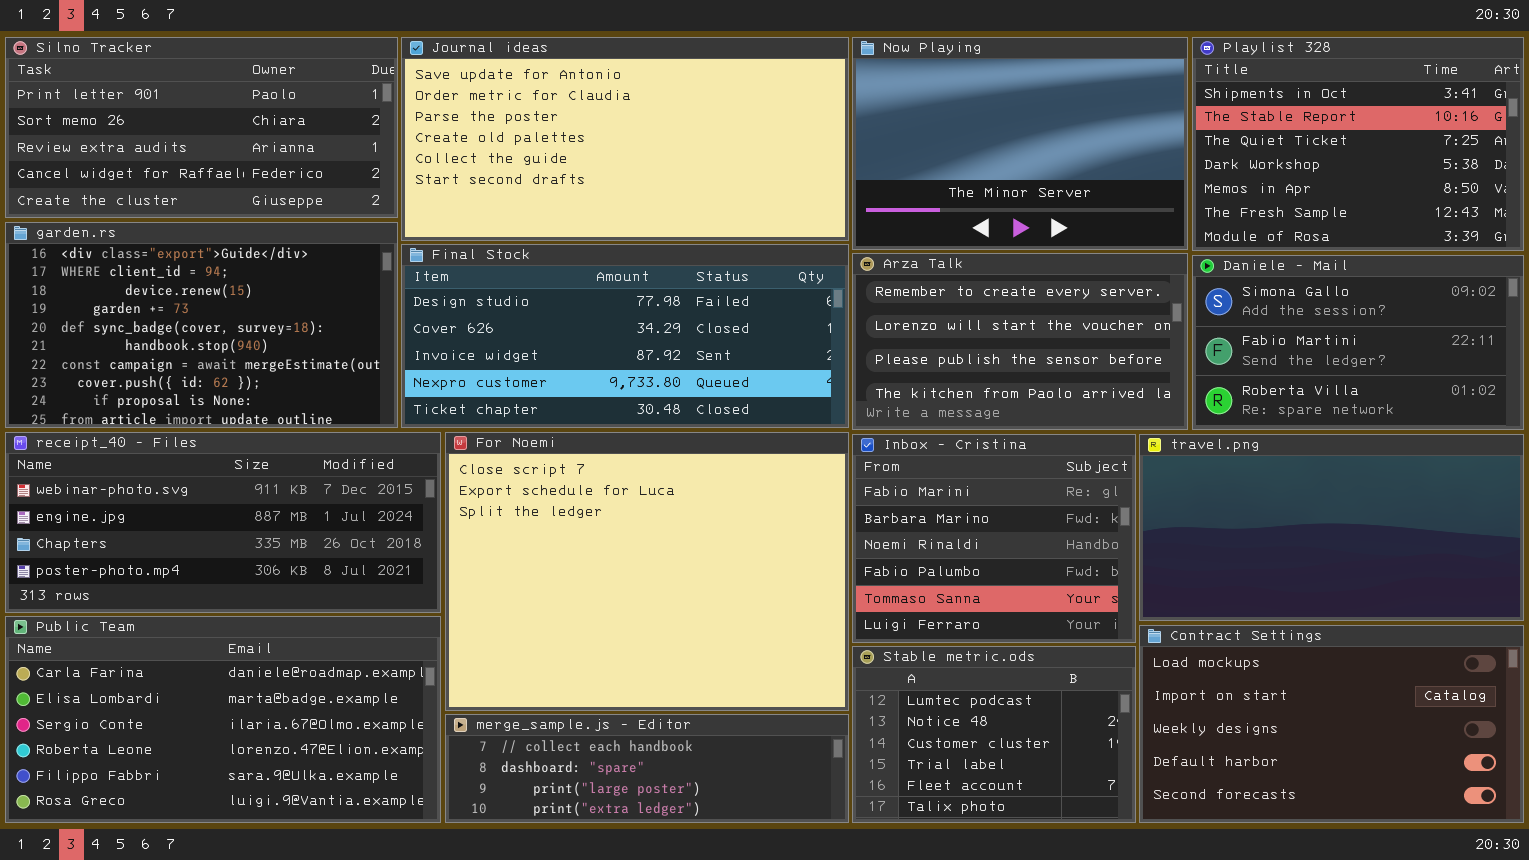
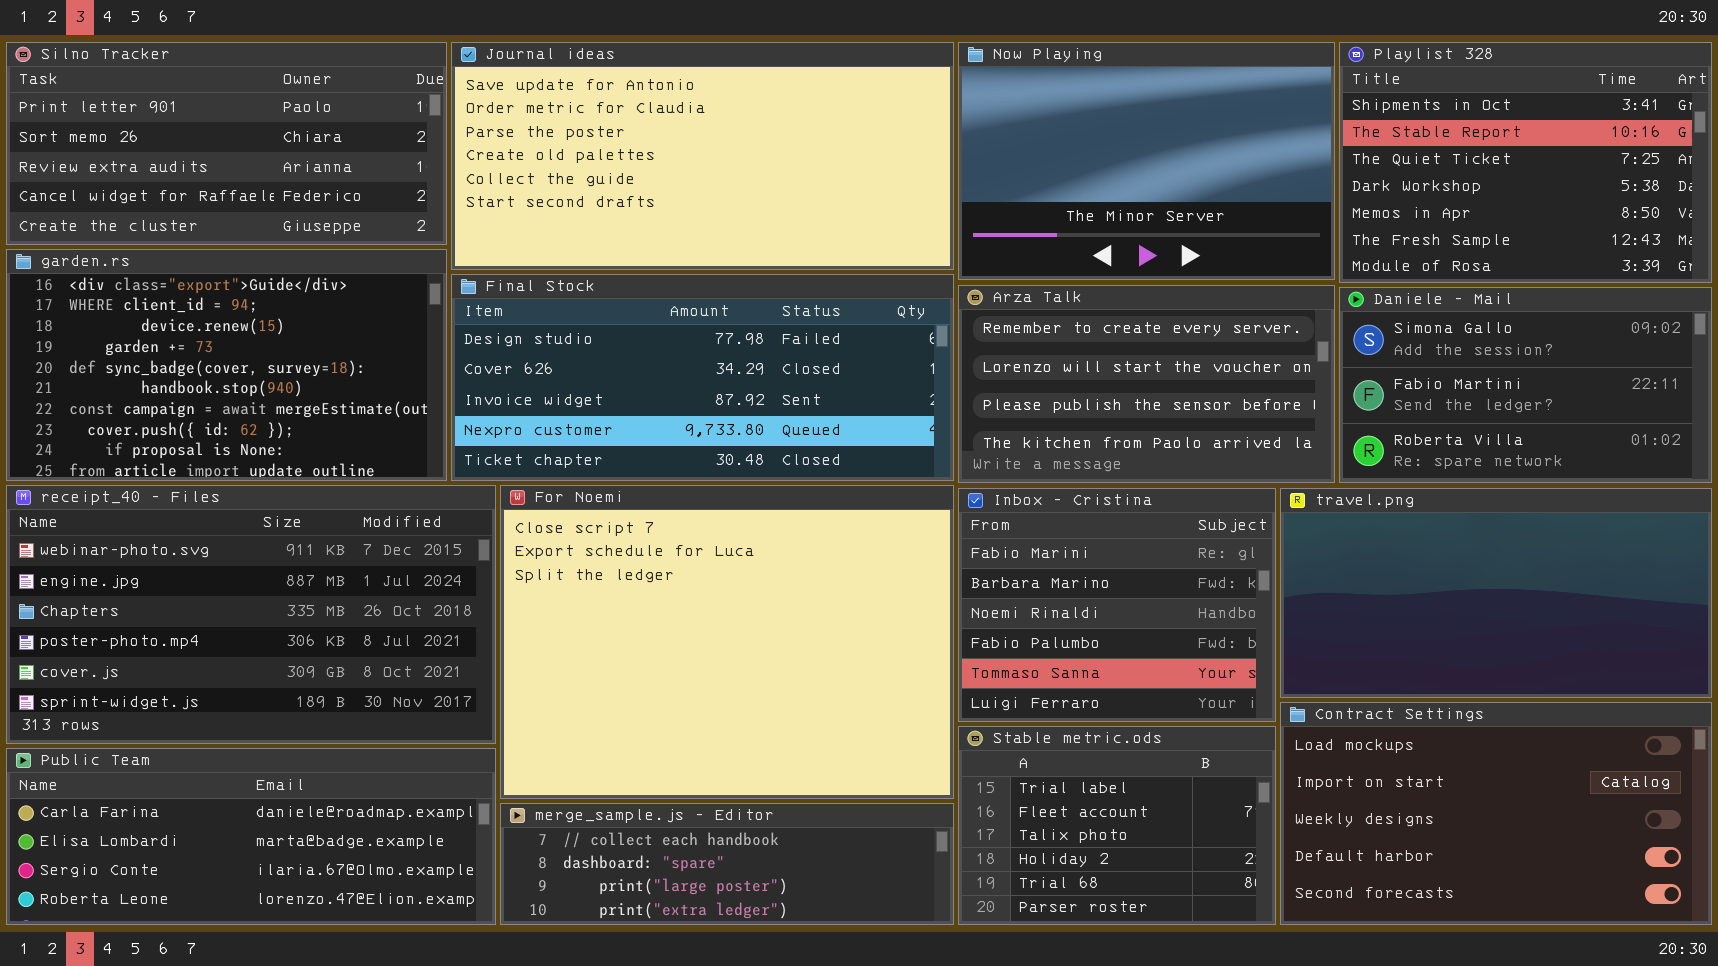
receipt_40 - Files: [5,432,441,613] -> [6,485,496,744], resized
Public Team: [5,616,441,823] -> [6,748,496,925], resized
Stable metric.ods: [852,646,1136,823] -> [958,726,1276,925], scrolled down 3 rows

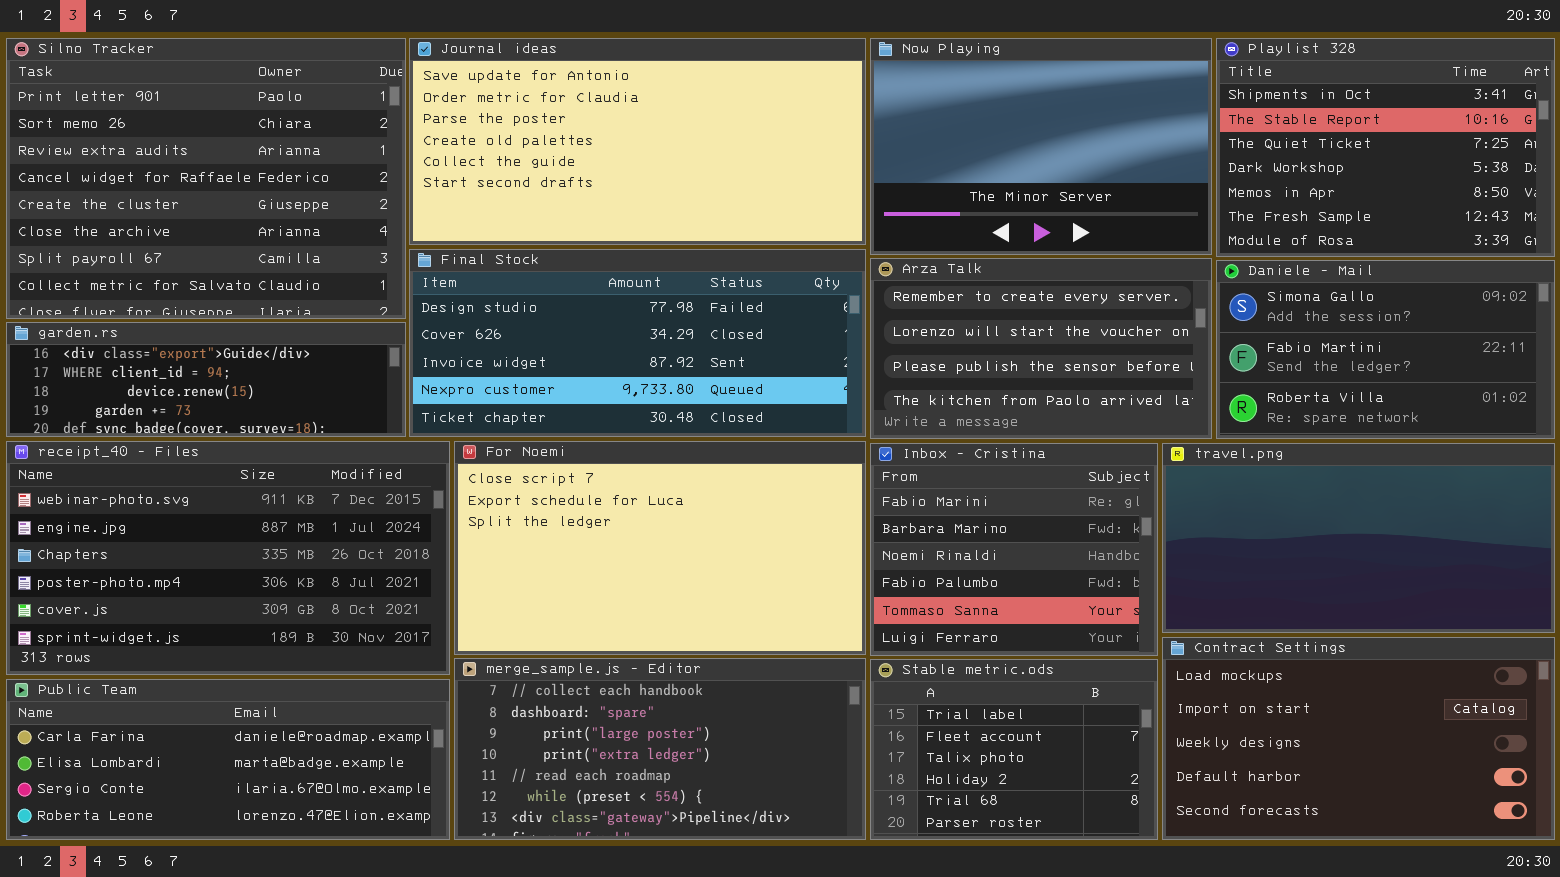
Silno Tracker: [6,42,447,245] -> [6,38,406,319], resized
garden.rs: [6,249,447,481] -> [6,322,406,437], resized
For Noemi: [500,485,954,799] -> [454,441,866,655], resized
merge_sample.js - Editor: [500,803,954,925] -> [454,658,866,840], resized

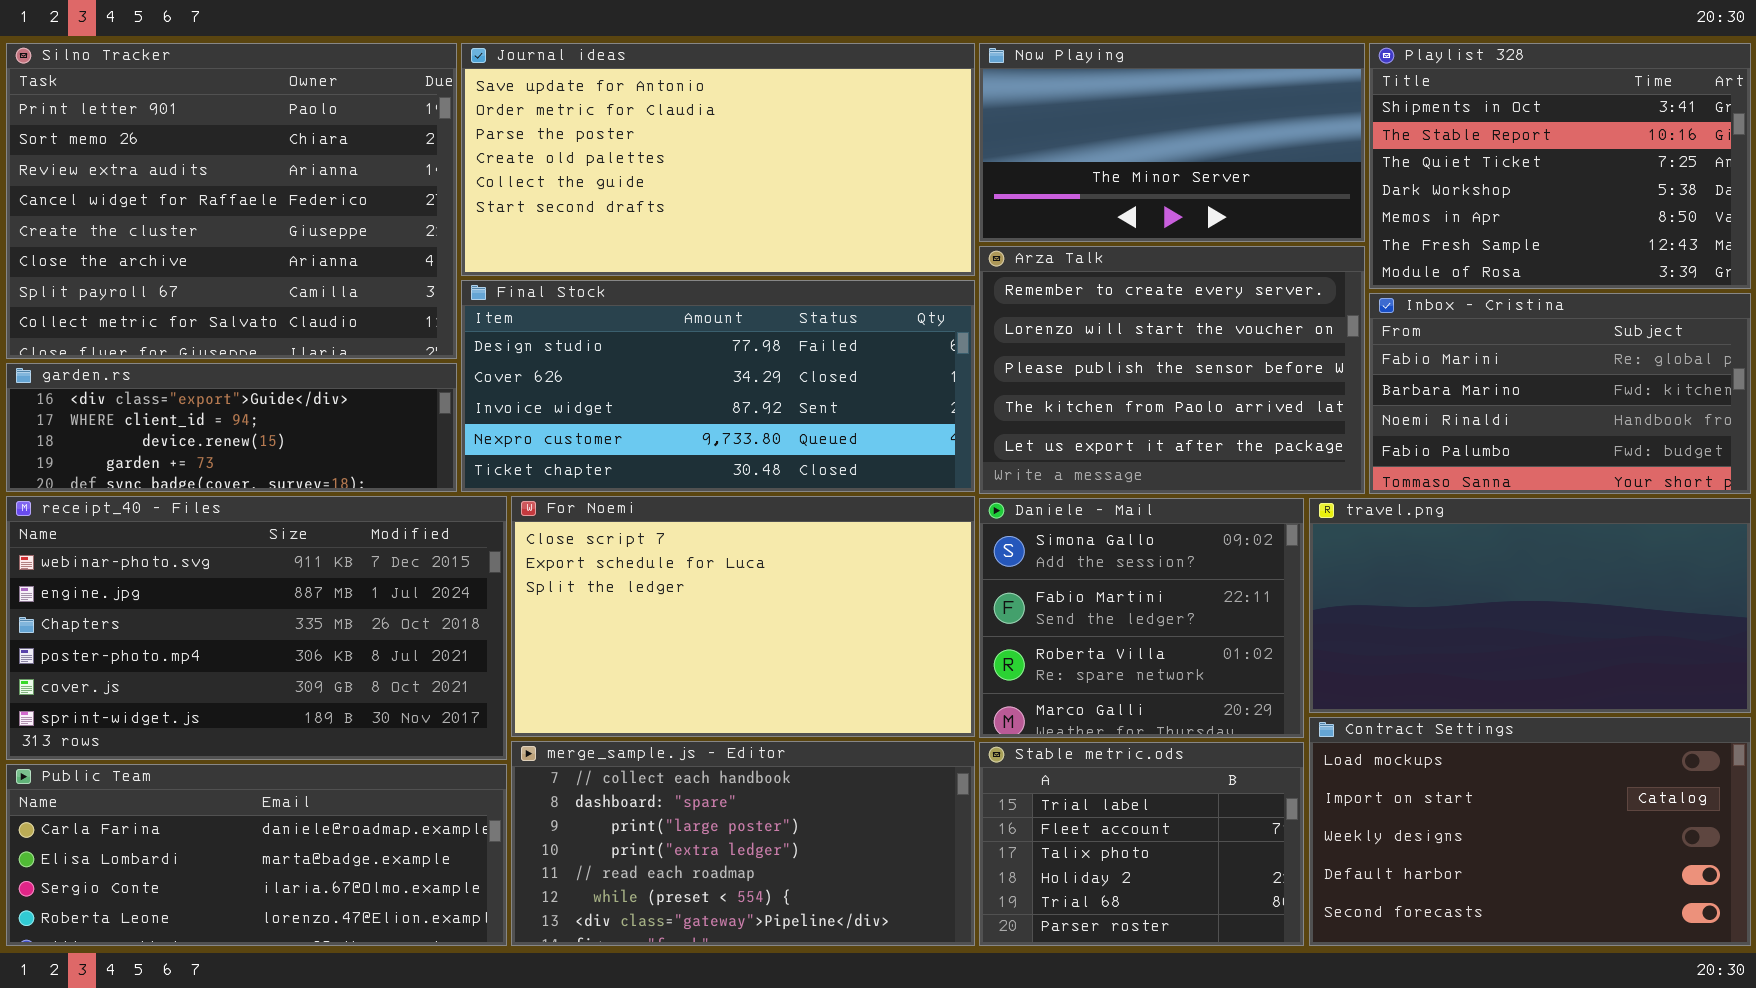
Now Playing: [870,38,1212,255] -> [979,43,1365,242], resized
Arza Talk: [870,258,1212,439] -> [979,246,1365,494], resized
Daniele - Mail: [1216,260,1555,439] -> [979,498,1304,738], moved, resized
Inbox - Cristina: [870,443,1158,656] -> [1369,293,1751,494], moved, resized

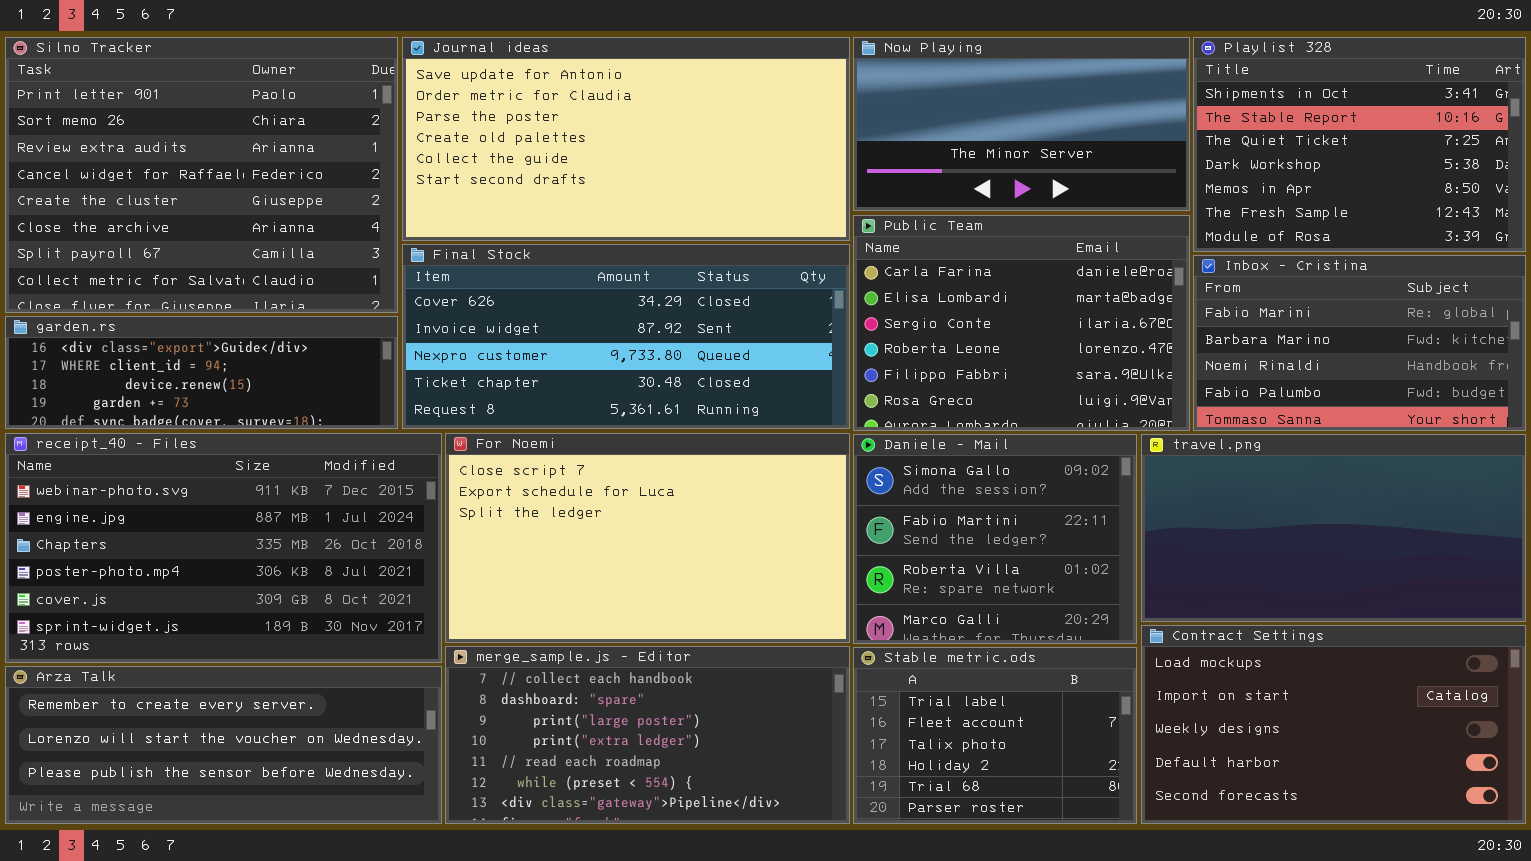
Arza Talk: [979,246,1365,494] -> [5,666,442,824], moved, resized
Final Stock: [461,280,975,492] -> [402,244,850,429], scrolled down 1 row
Public Team: [6,764,507,946] -> [853,215,1190,431], moved, resized

